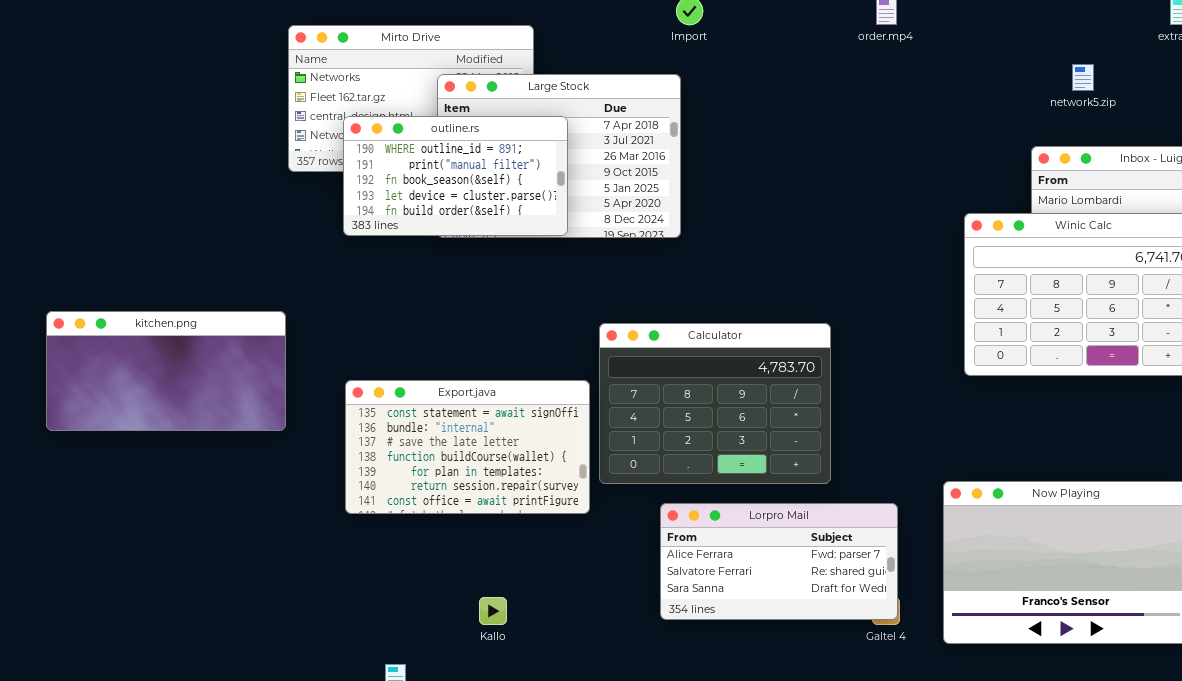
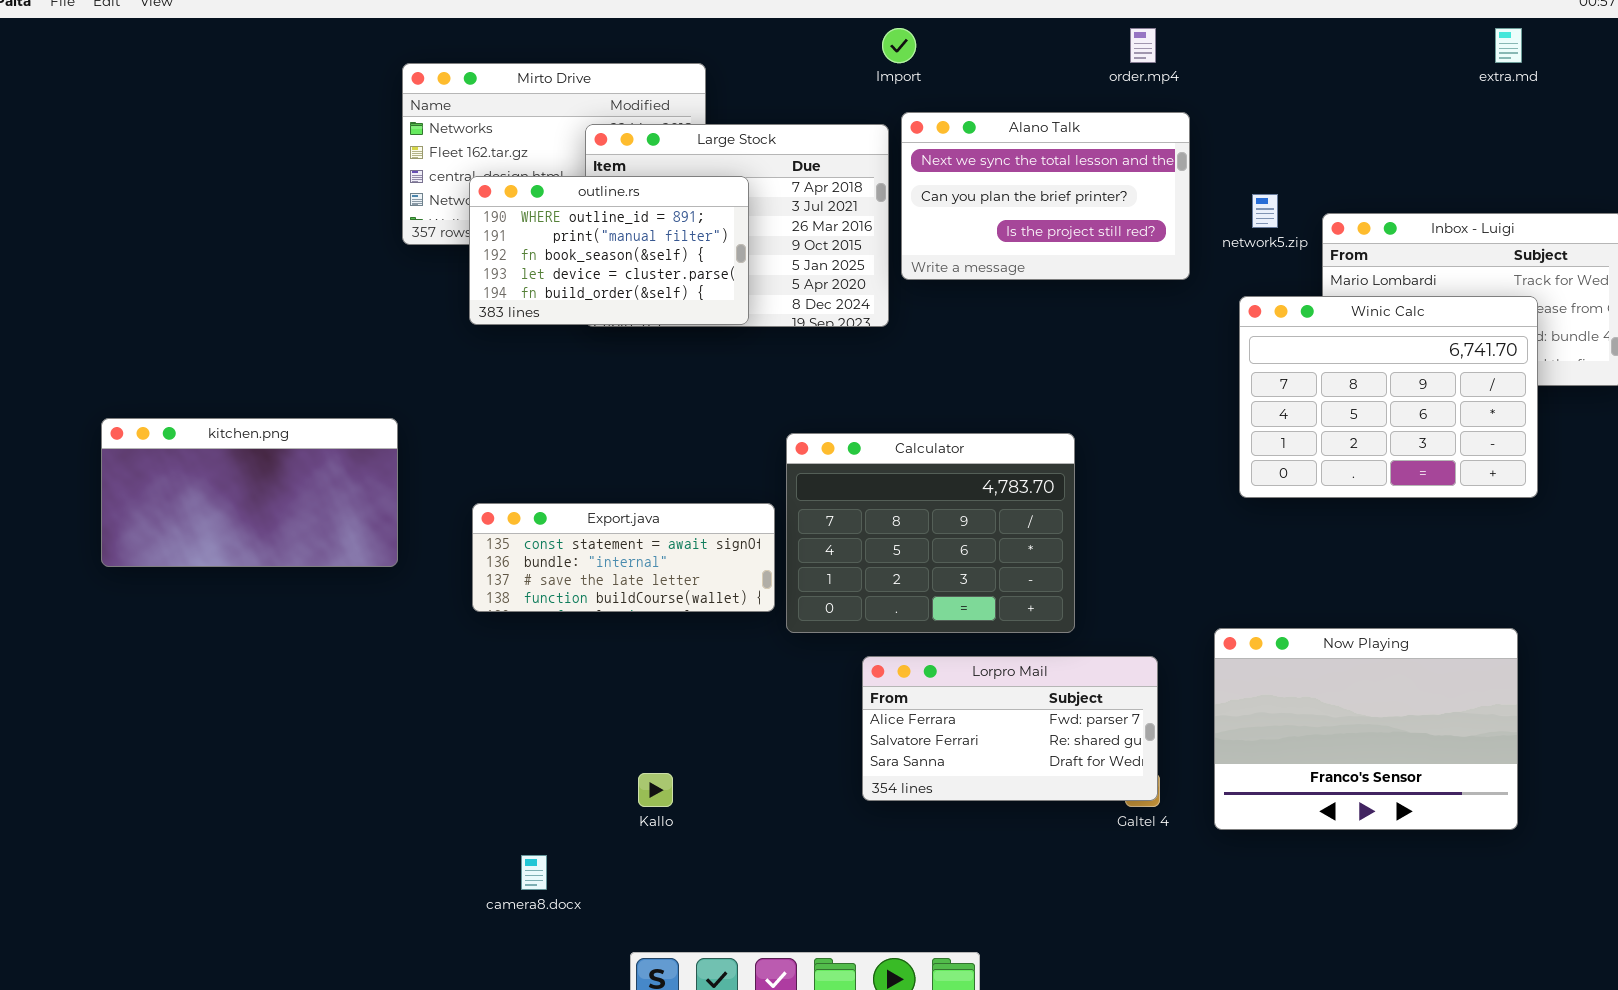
network5.zip: [1072,64,1094,91] -> [1252,194,1278,228], moved
Alano Talk: none -> [901,112,1190,280], opened
Export.java: [345,380,590,514] -> [472,503,775,612], resized

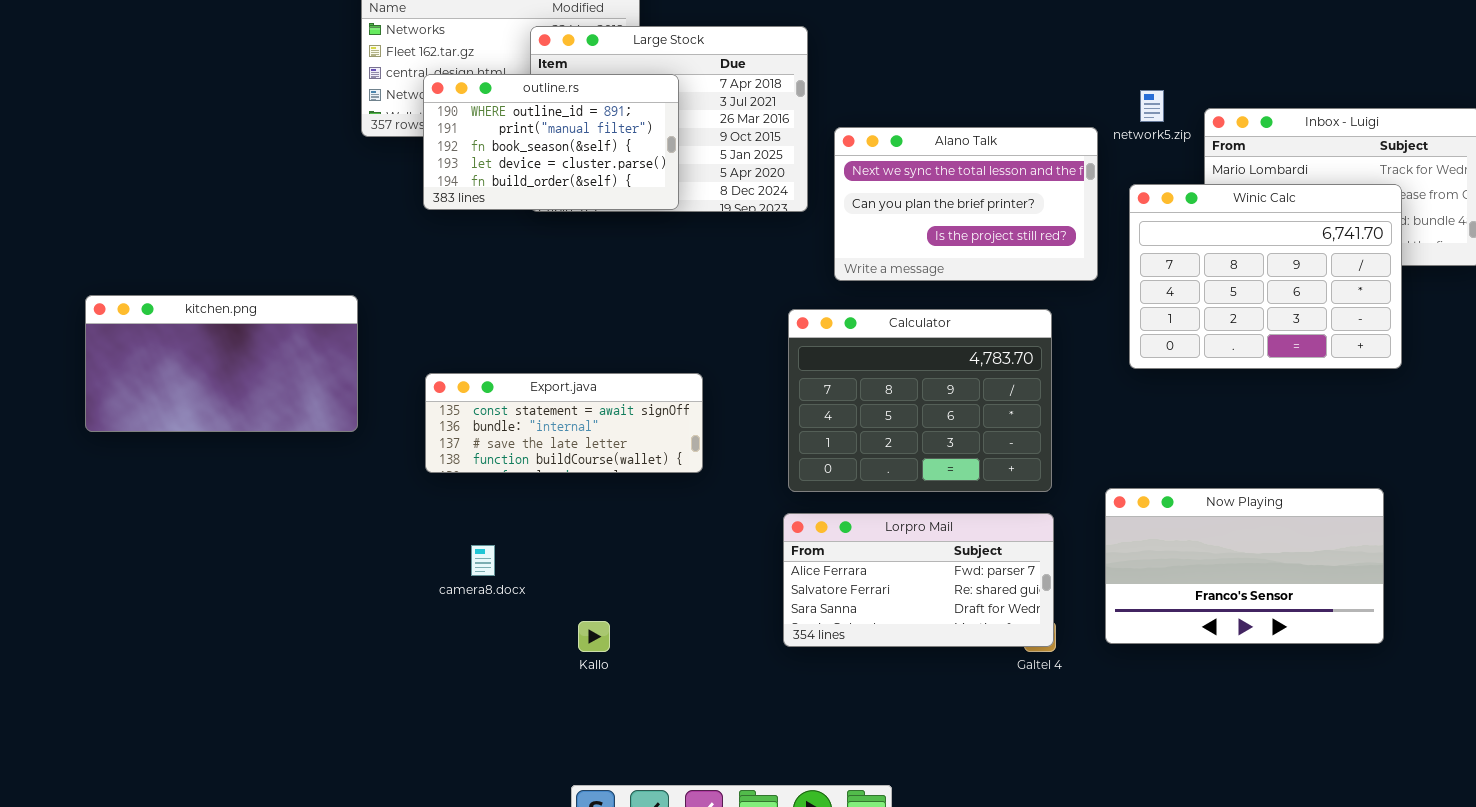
Alano Talk: [901,112,1190,280] -> [834,127,1098,281], moved
Calculator: [786,433,1075,633] -> [788,309,1052,492], moved
Now Playing: [1214,628,1518,830] -> [1105,488,1384,644], resized
camera8.docx: [521,855,547,890] -> [471,545,495,576], moved

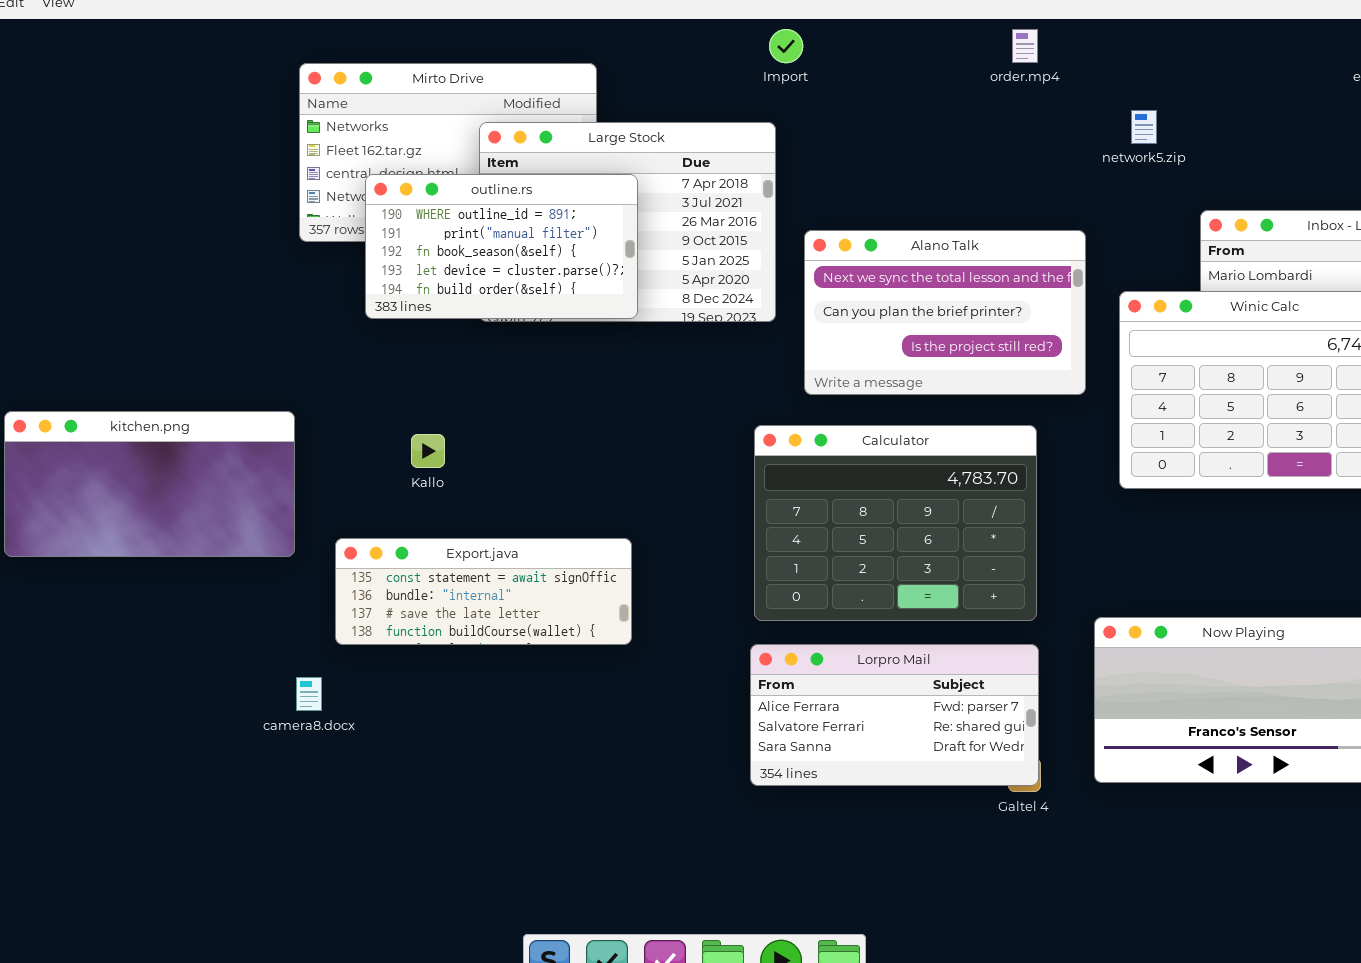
network5.zip: [1140,90,1164,122] -> [1131,110,1157,144], moved
Export.java: [425,373,703,473] -> [335,538,632,645], moved
camera8.docx: [471,545,495,576] -> [296,677,322,711], moved
Kallo: [578,621,610,652] -> [411,434,445,468], moved

